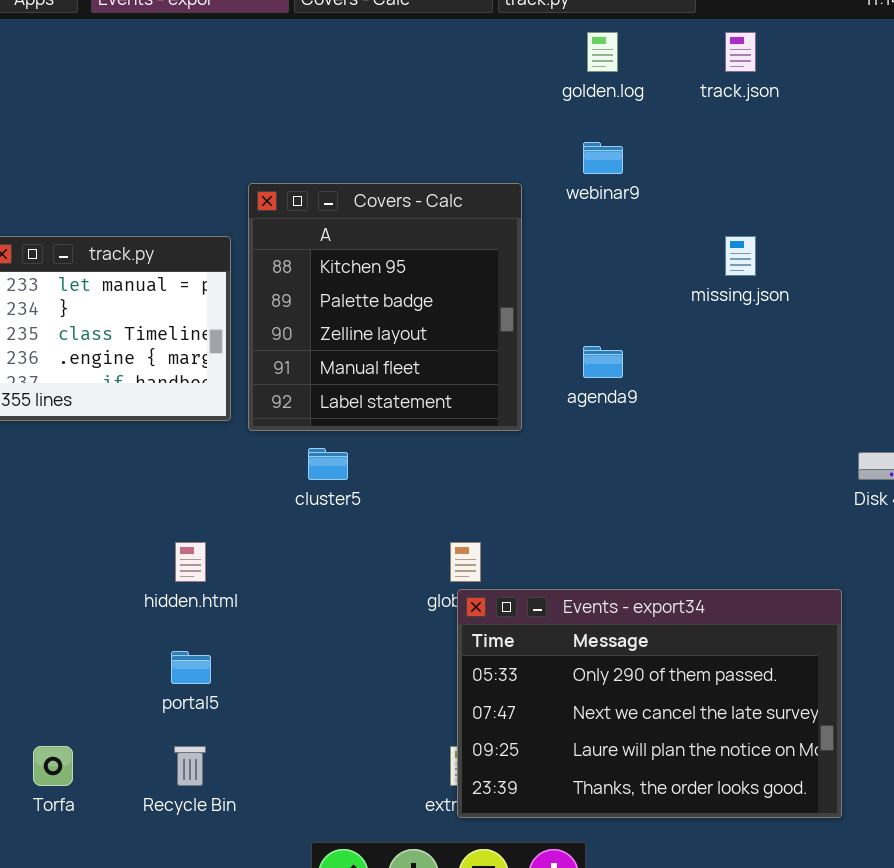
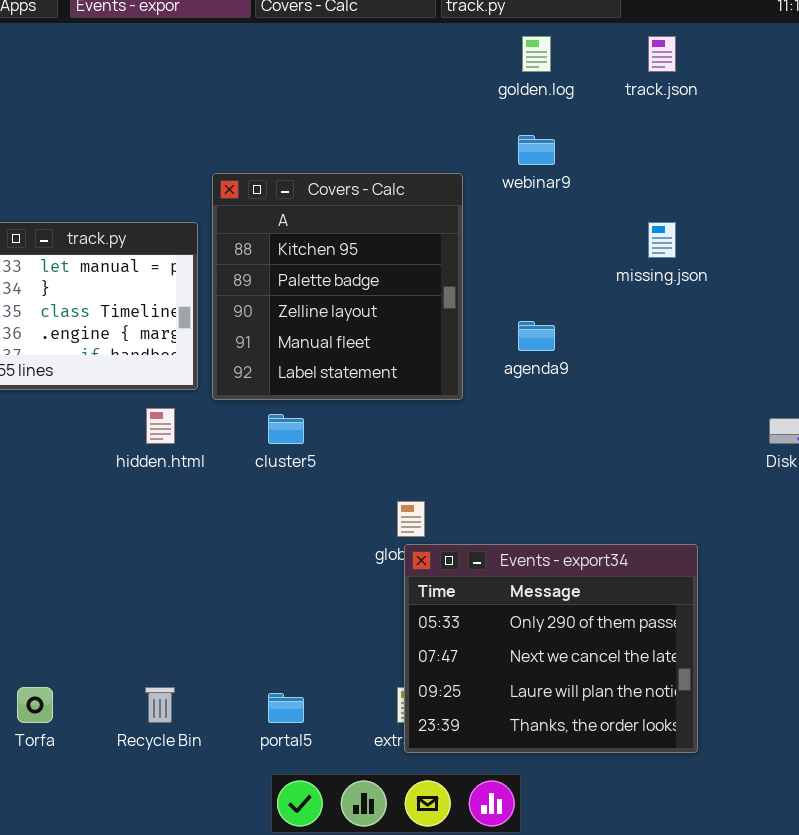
hidden.html: [175,542,206,582] -> [146,408,175,444], moved
Events - export34: [457,589,842,818] -> [404,544,698,753], resized
portal5: [171,651,211,684] -> [268,693,304,723], moved

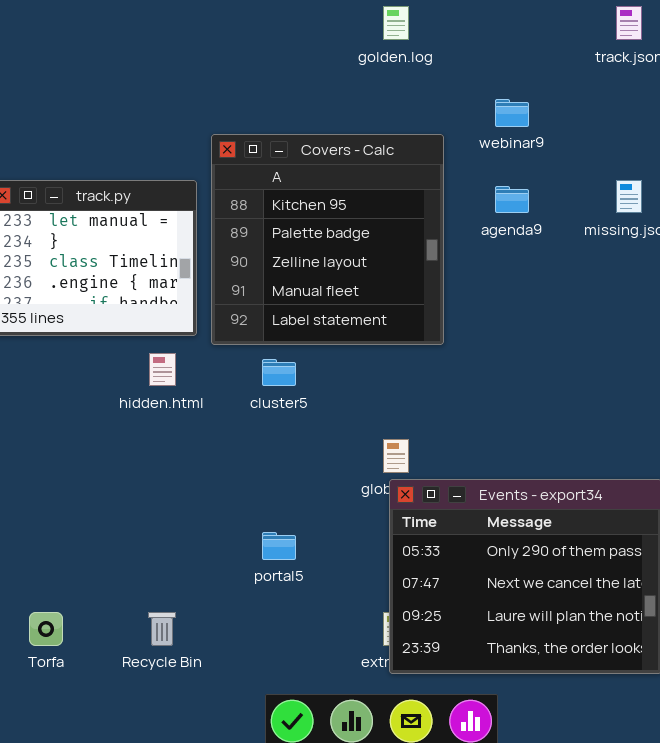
golden.log: [522,36,551,72] -> [383,6,409,40], moved
agenda9: [518,321,555,351] -> [495,186,529,213], moved
portal5: [268,693,304,723] -> [262,532,296,560], moved

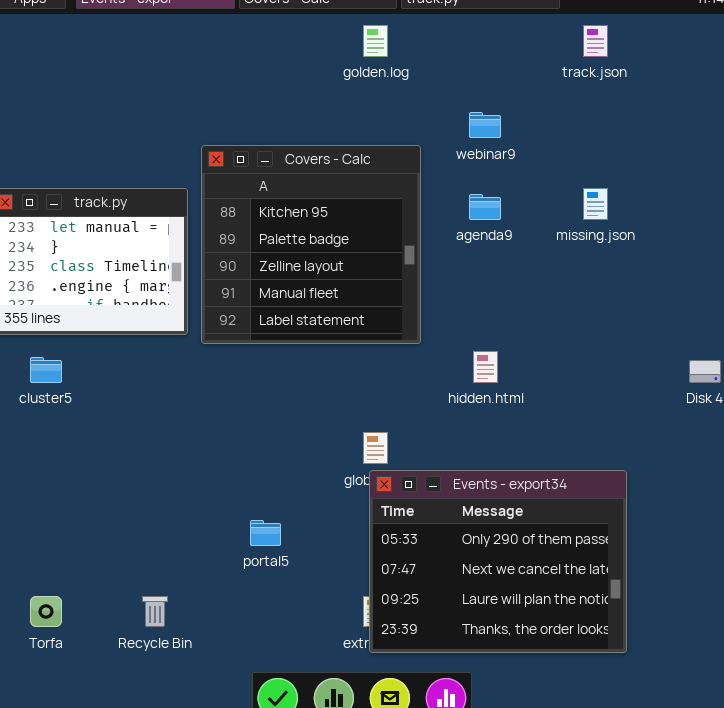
hidden.html: [149,353,176,386] -> [473,351,498,383], moved
cluster5: [262,359,296,386] -> [30,357,62,383], moved

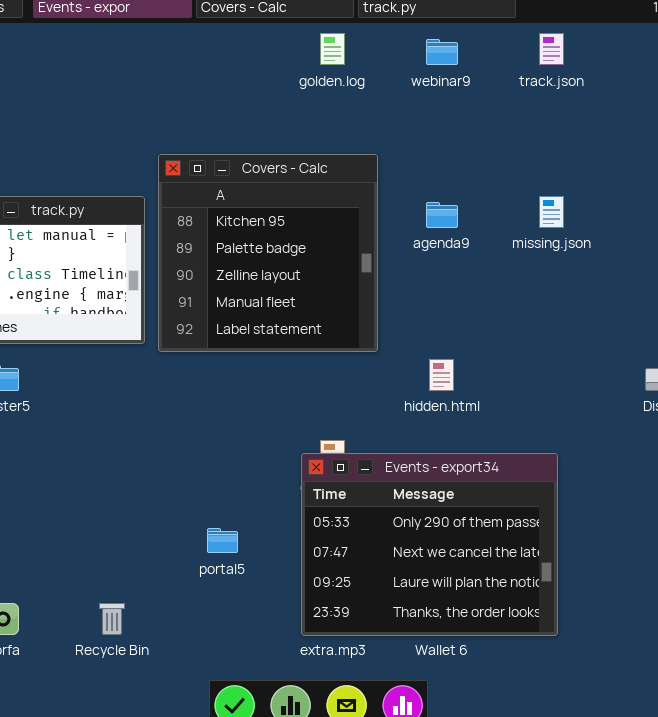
webinar9: [469,112,501,138] -> [426,39,458,65], moved
Events - export34: [369,470,627,653] -> [301,453,558,636], moved

